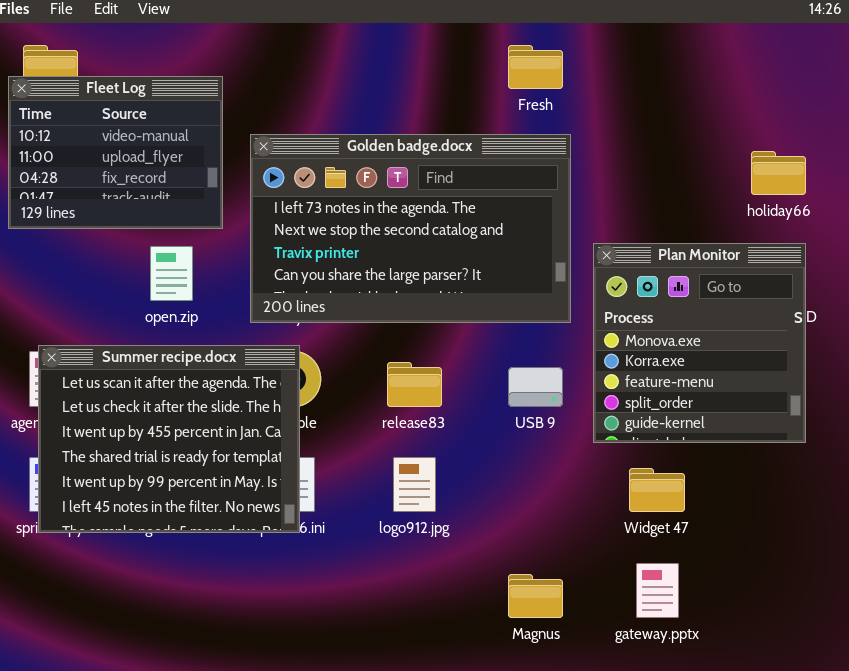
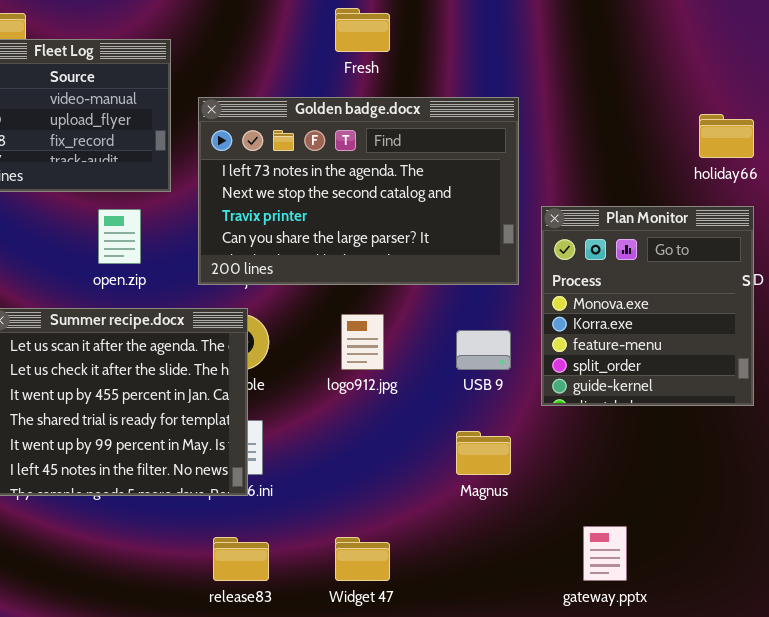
Fresh: [508,45,563,89] -> [335,8,390,52], moved
release83: [387,362,442,407] -> [213,537,269,581], moved
logo912.jpg: [393,457,436,512] -> [341,314,384,370], moved
Widget 47: [629,468,685,512] -> [335,537,390,581], moved
Magnus: [508,574,563,618] -> [456,431,511,475], moved

